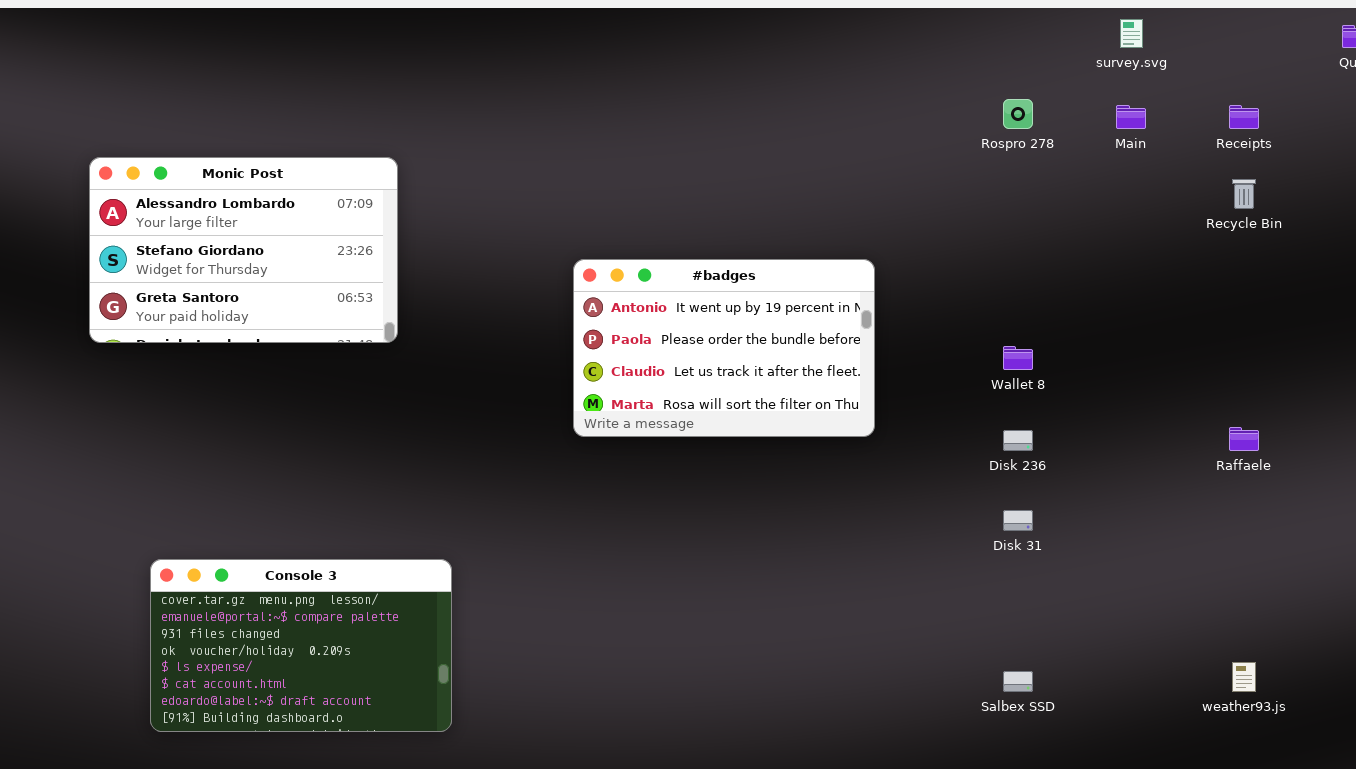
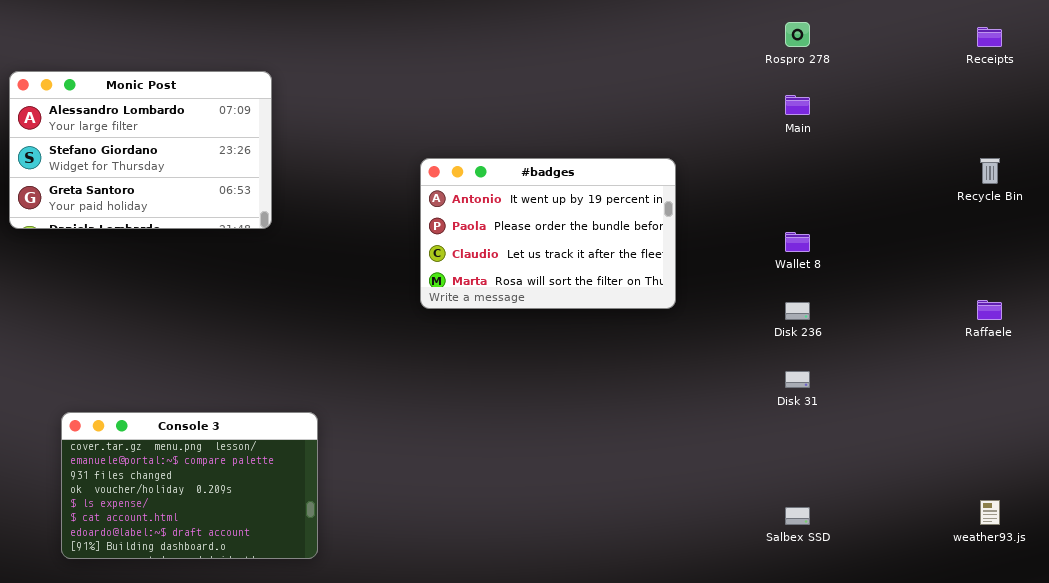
Main: [1116,105,1146,129] -> [785,95,810,115], moved
Recycle Bin: [1232,179,1256,209] -> [980,158,1000,184], moved

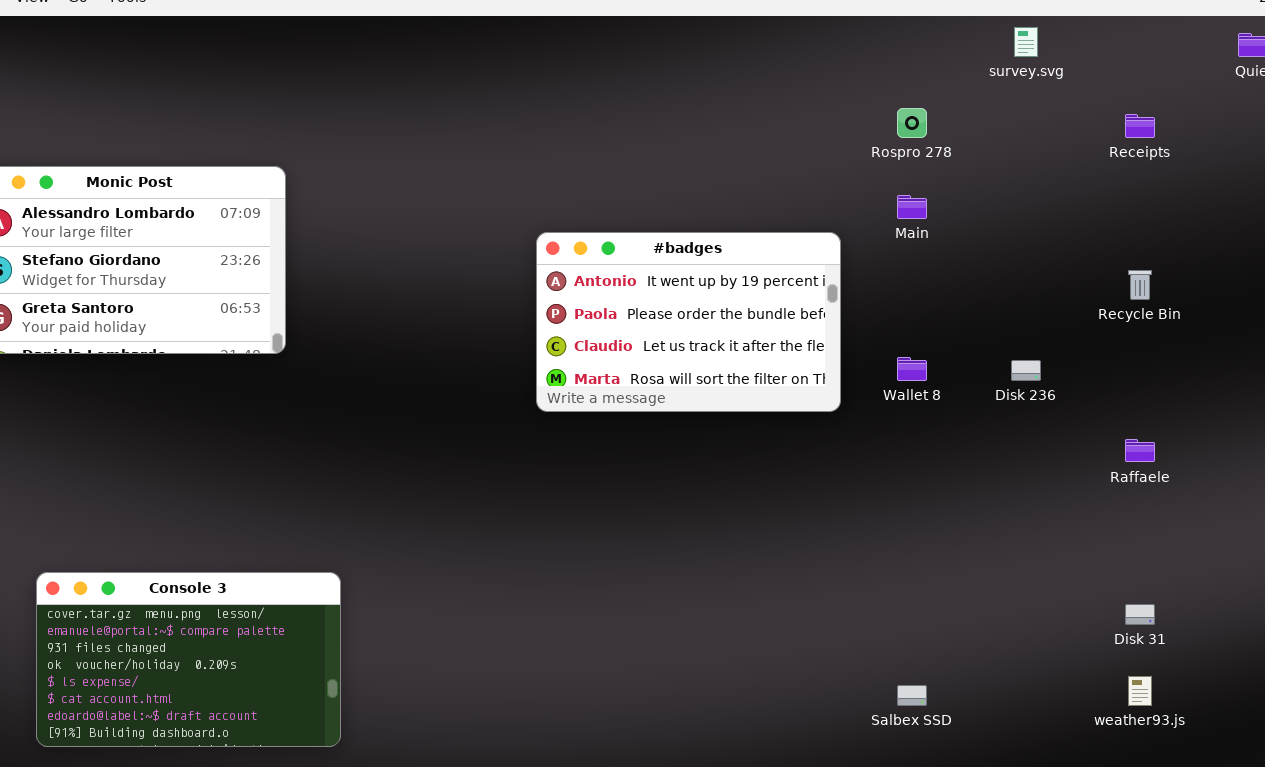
#badges: [420,158,676,309] -> [536,232,841,412], moved
Disk 236: [785,302,810,320] -> [1011,360,1041,381], moved
Disk 31: [785,371,810,388] -> [1125,604,1155,625], moved

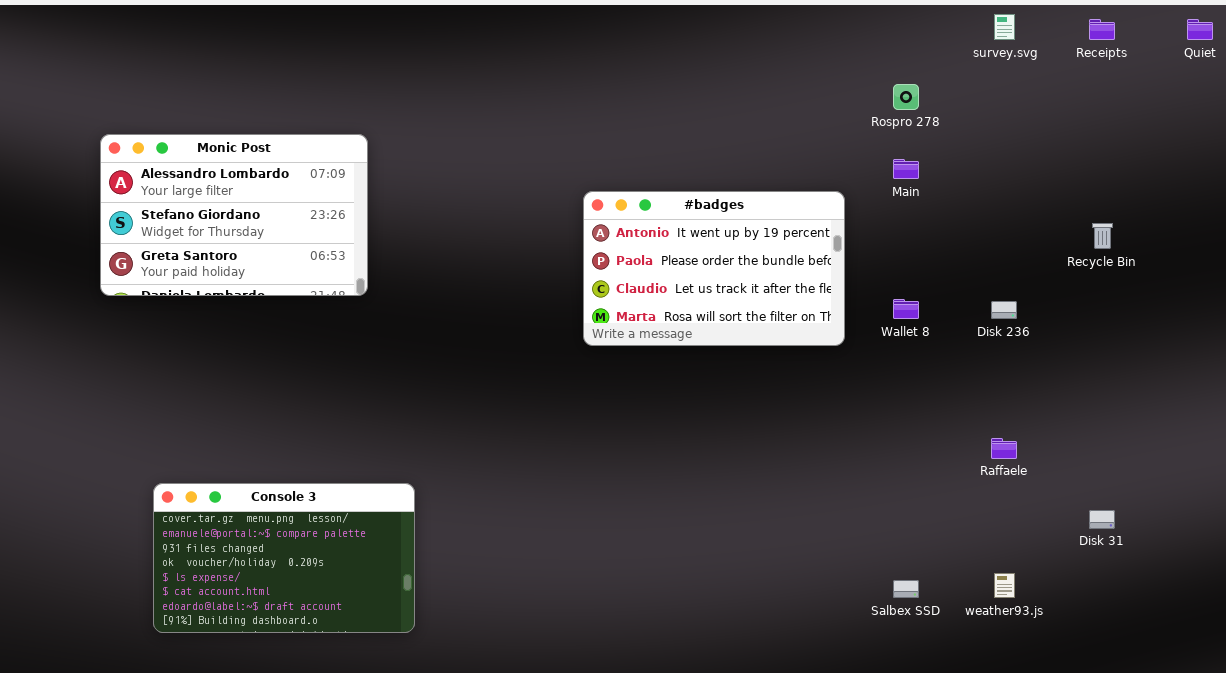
Receipts: [1125,114,1155,138] -> [1089,19,1115,40], moved
Raffaele: [1125,439,1155,462] -> [991,438,1017,459], moved
weather93.js: [1128,676,1152,706] -> [994,573,1015,598], moved

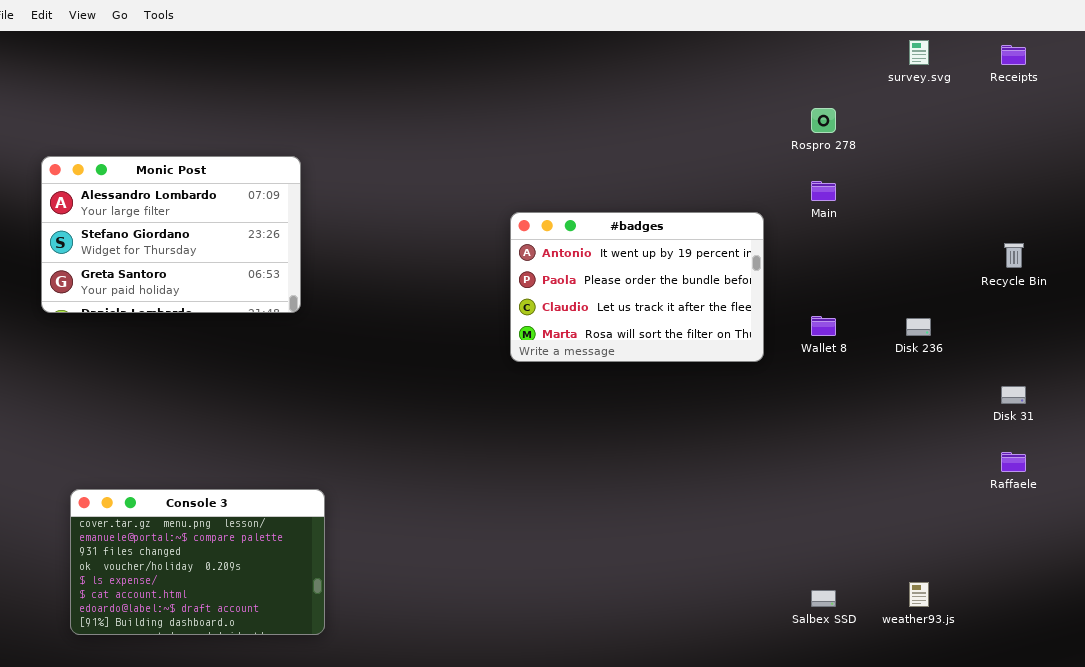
Raffaele: [991,438,1017,459] -> [1001,452,1026,472], moved
Console 3: [153,483,415,633] -> [70,489,325,635], moved
Disk 31: [1089,510,1115,529] -> [1001,386,1026,404], moved

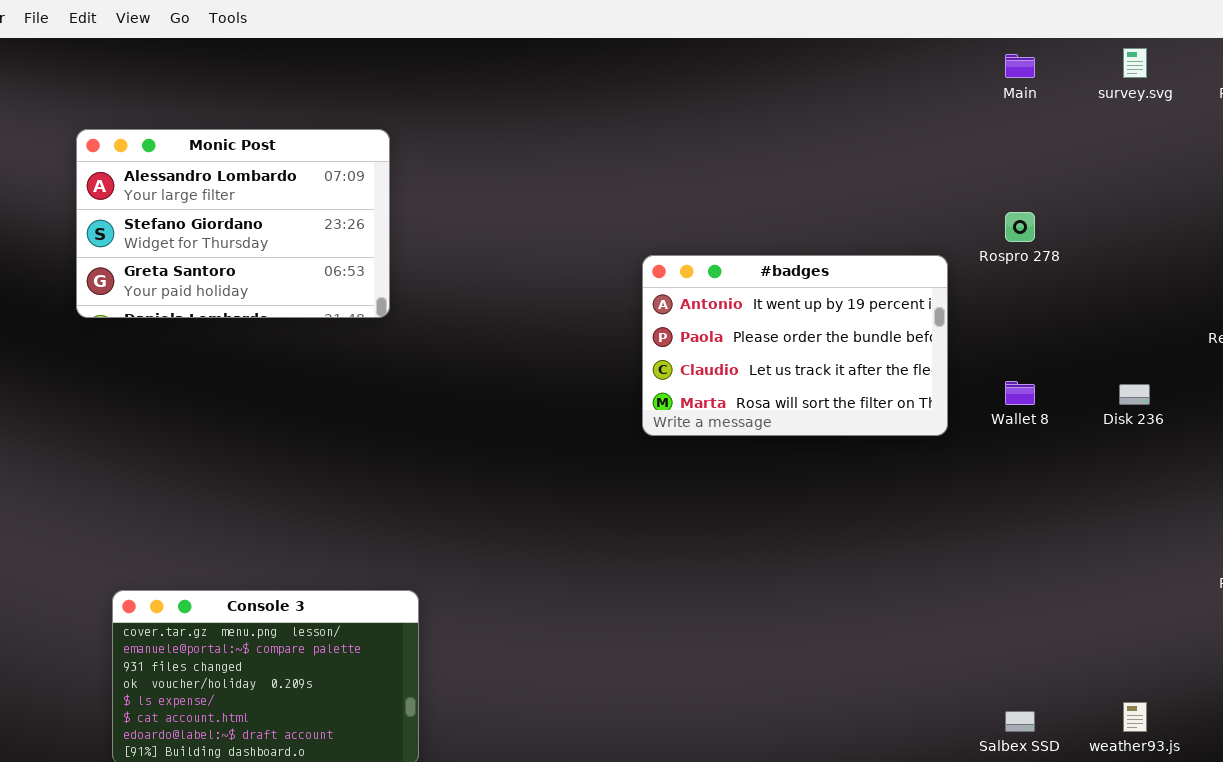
Rospro 278: [811,108,836,133] -> [1005,212,1035,242], moved
Monic Post: [41,156,301,313] -> [76,129,390,318], moved
Main: [811,181,836,201] -> [1005,54,1035,78], moved

